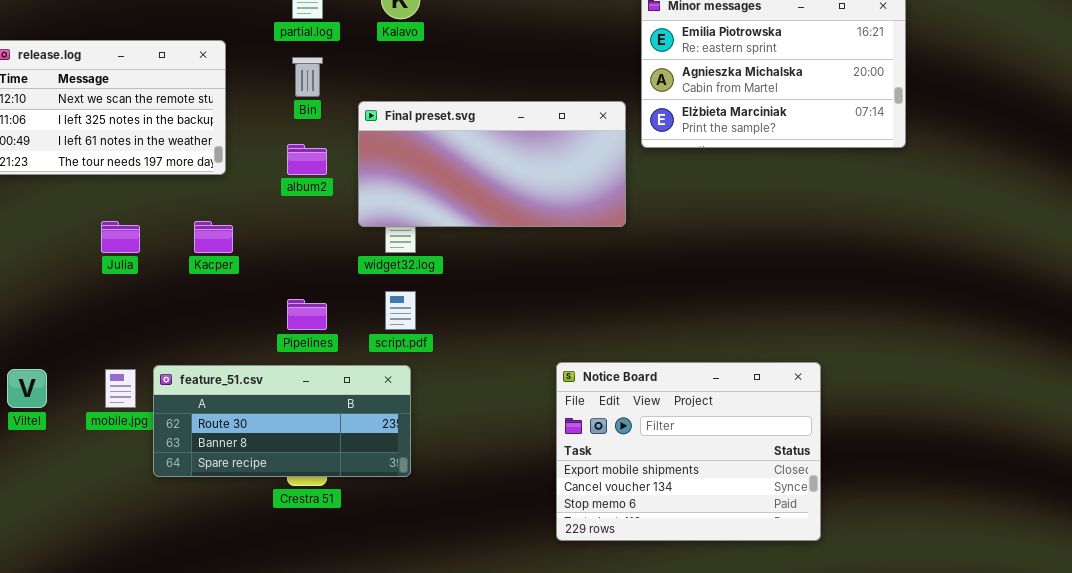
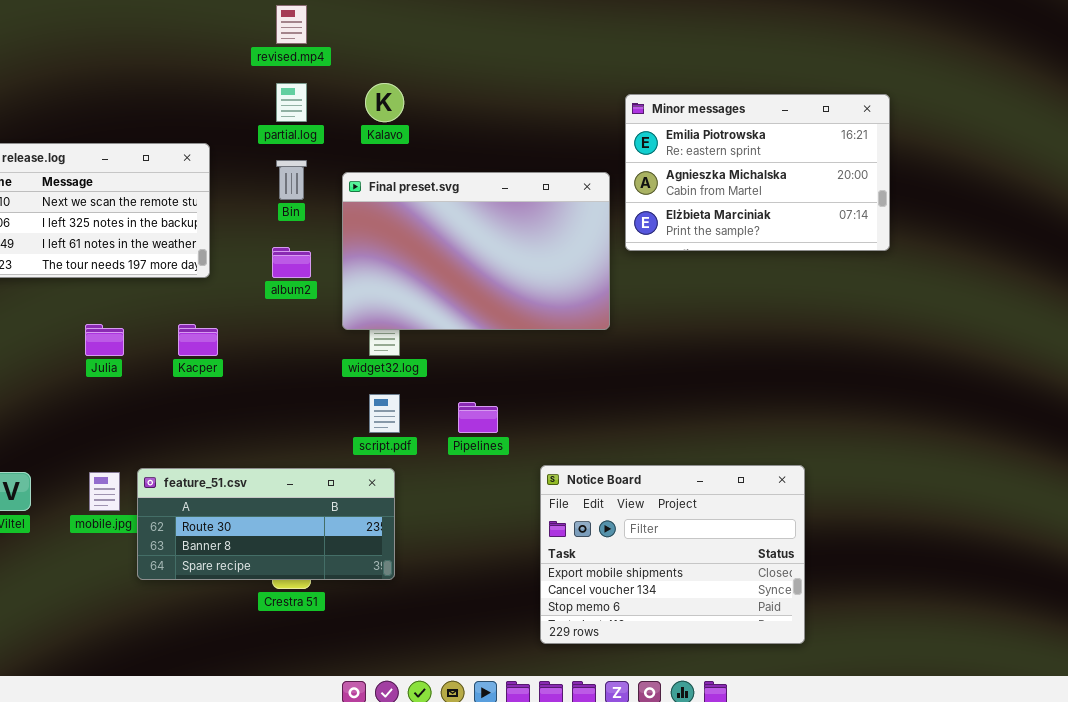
Final preset.svg: [358,101,626,227] -> [342,172,610,330], resized
Pipelines: [287,299,327,330] -> [458,402,498,433], moved

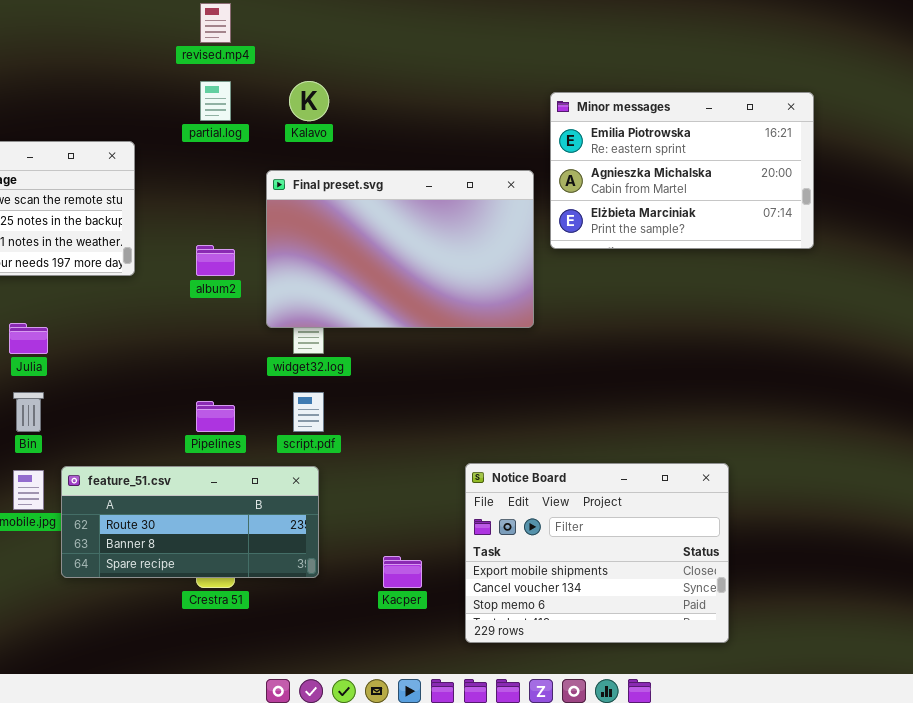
Bin: [276,160,307,200] -> [13,392,44,432], moved
Kacper: [178,324,218,356] -> [383,556,422,588], moved
Pipelines: [458,402,498,433] -> [196,401,235,432], moved

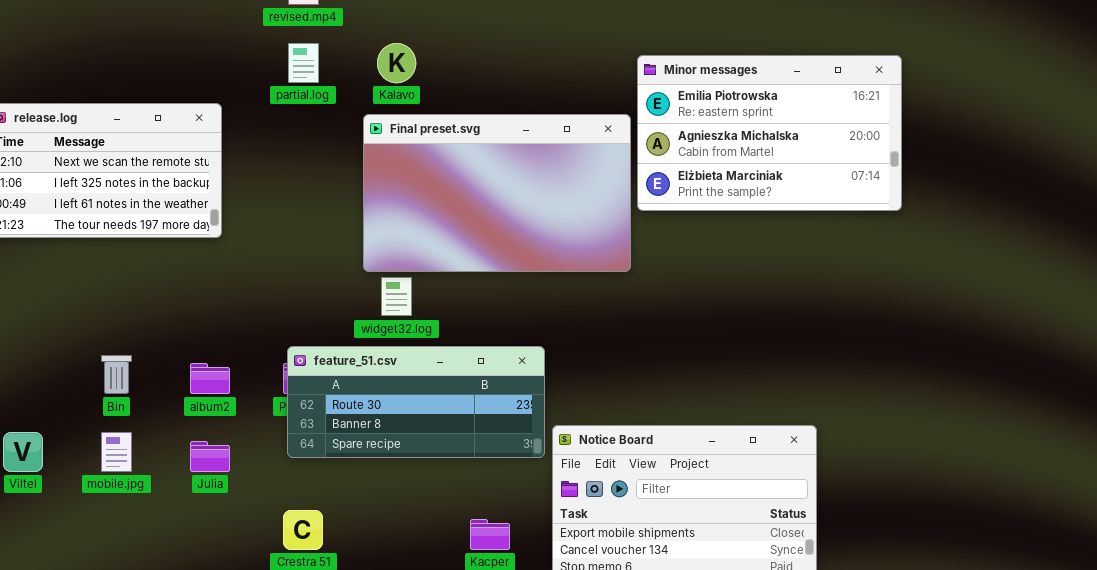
Final preset.svg: [266,170,534,328] -> [363,114,631,272], moved
album2: [196,245,235,276] -> [190,363,230,394], moved
Julia: [9,323,48,354] -> [190,441,230,472], moved
feature_51.csv: [61,466,319,578] -> [287,346,545,458], moved

